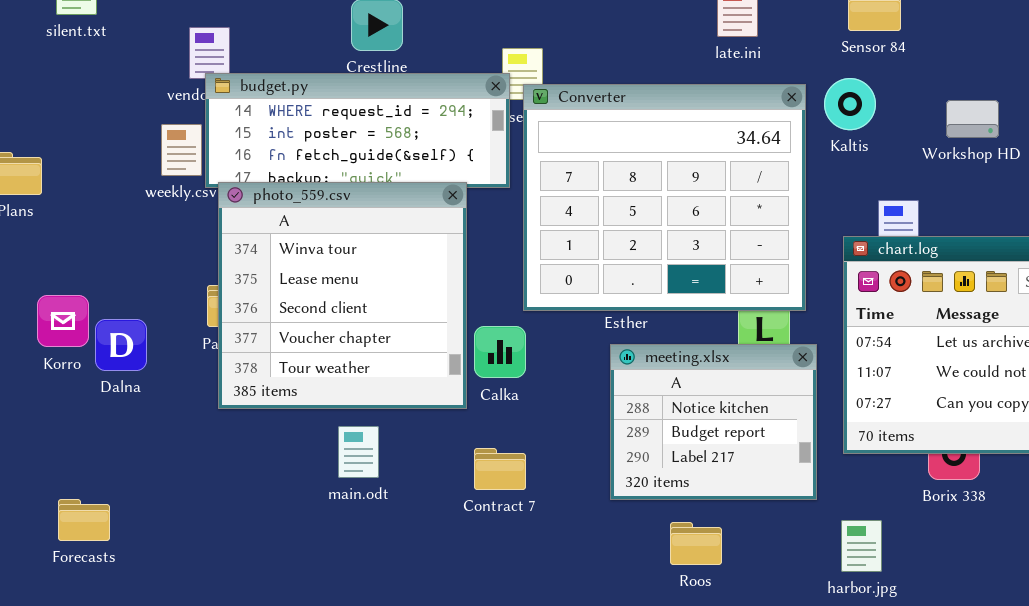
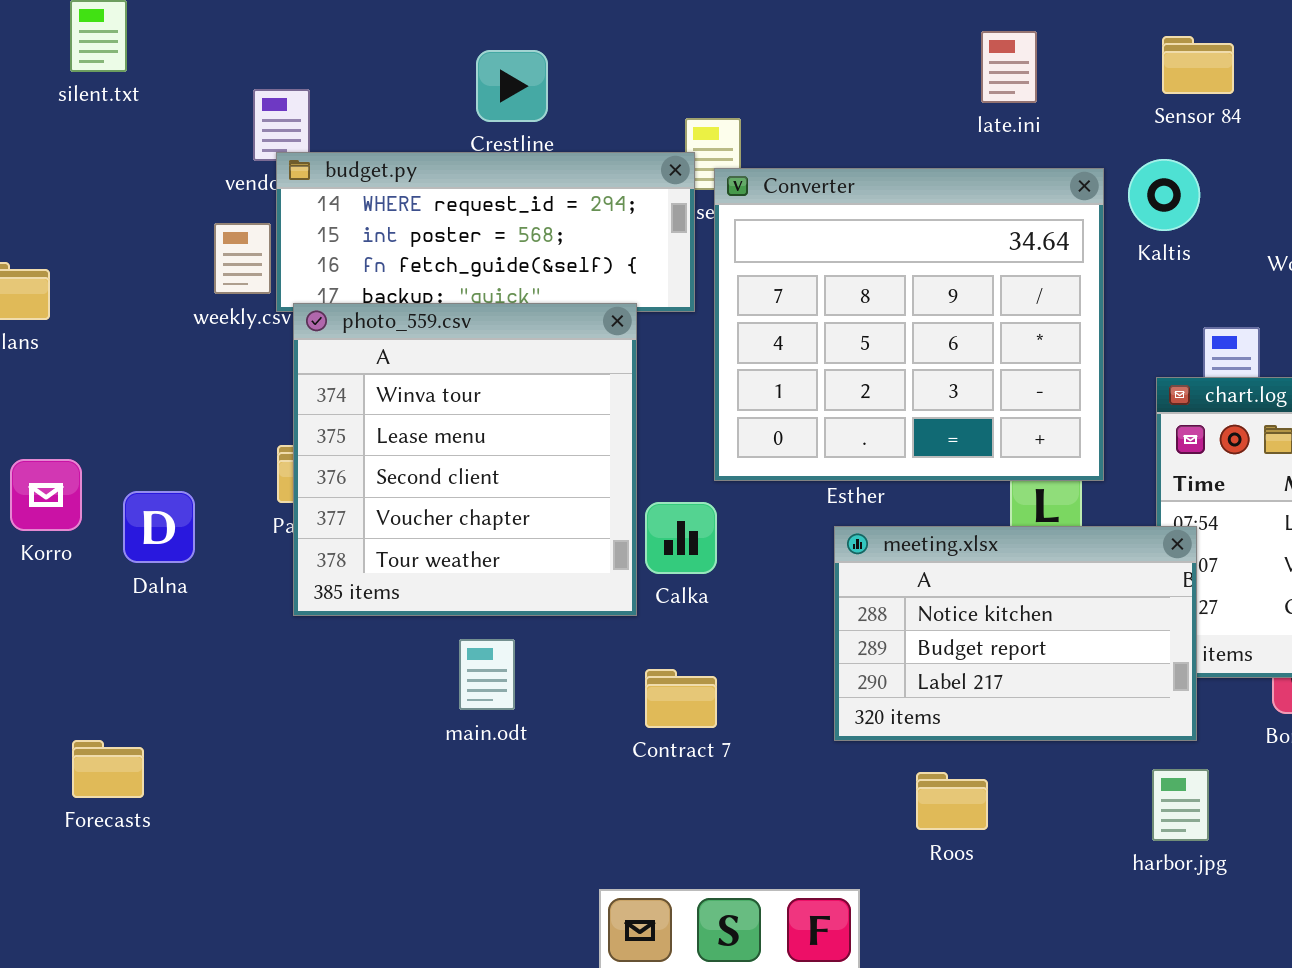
Korro: [37,295,89,347] -> [10,459,82,531], moved
meeting.xlsx: [610,344,817,500] -> [834,526,1197,741], resized

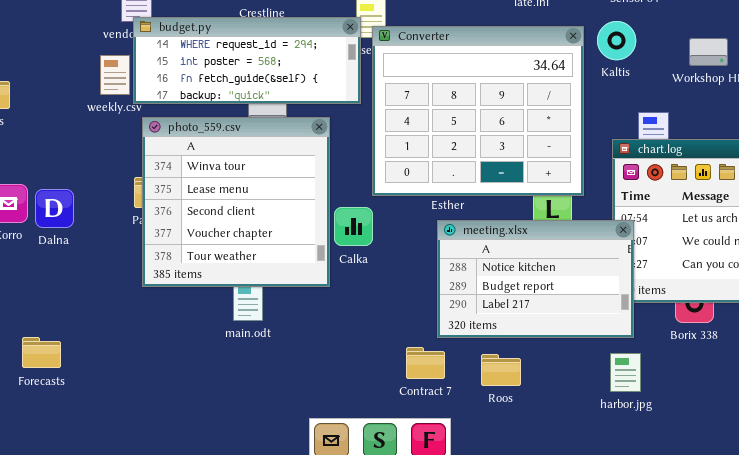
photo_559.csv: [293,303,637,616] -> [142,117,330,287], moved
Dalna: [123,491,195,563] -> [35,189,74,228], moved
Contract 7: [645,669,717,728] -> [406,347,445,379], moved

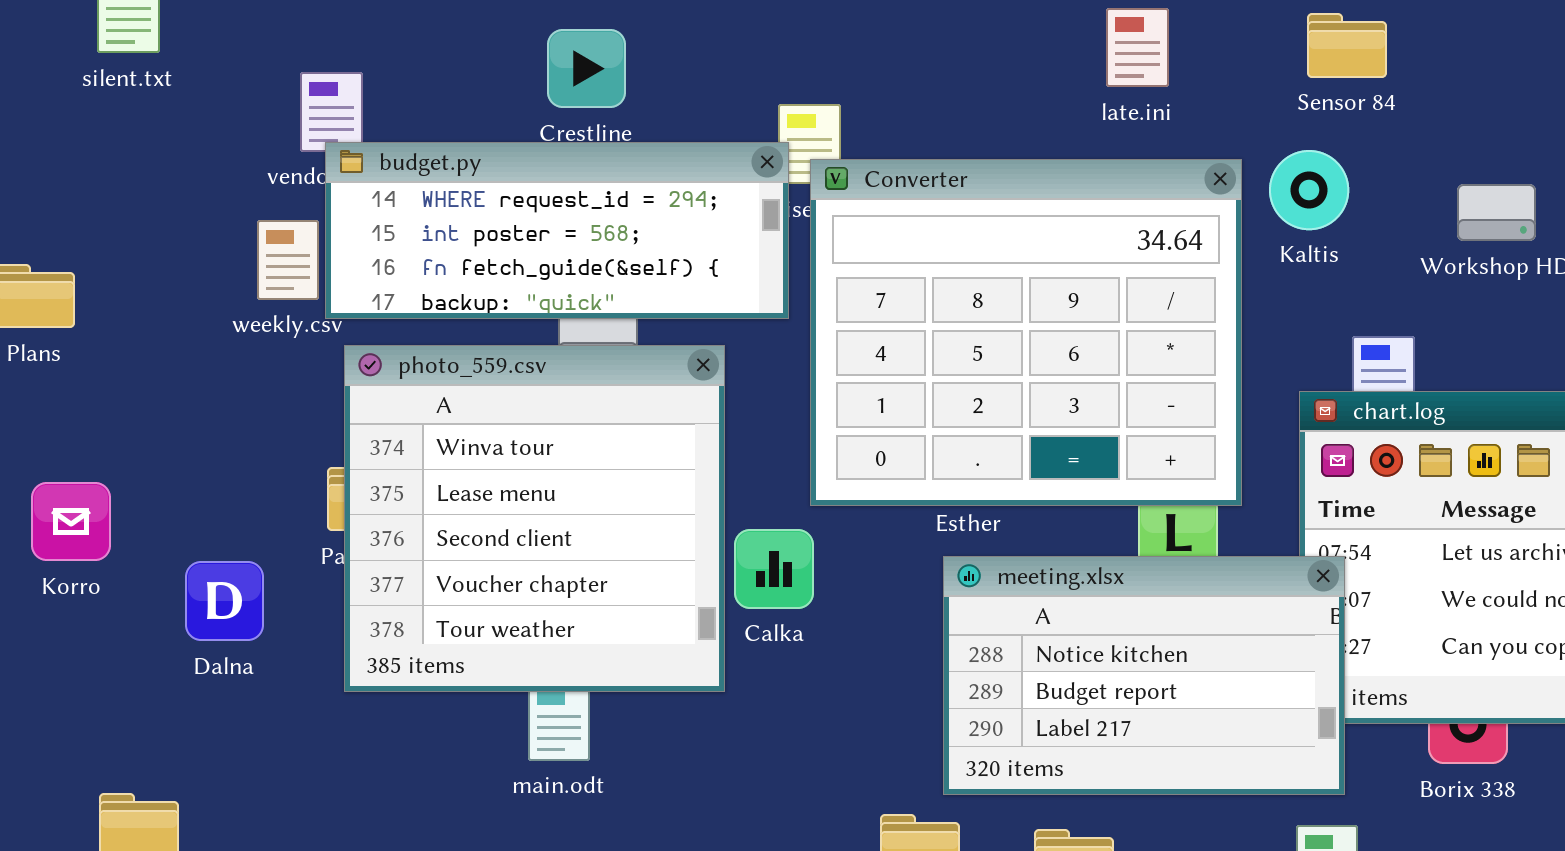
Dalna: [35,189,74,228] -> [185,561,264,641], moved

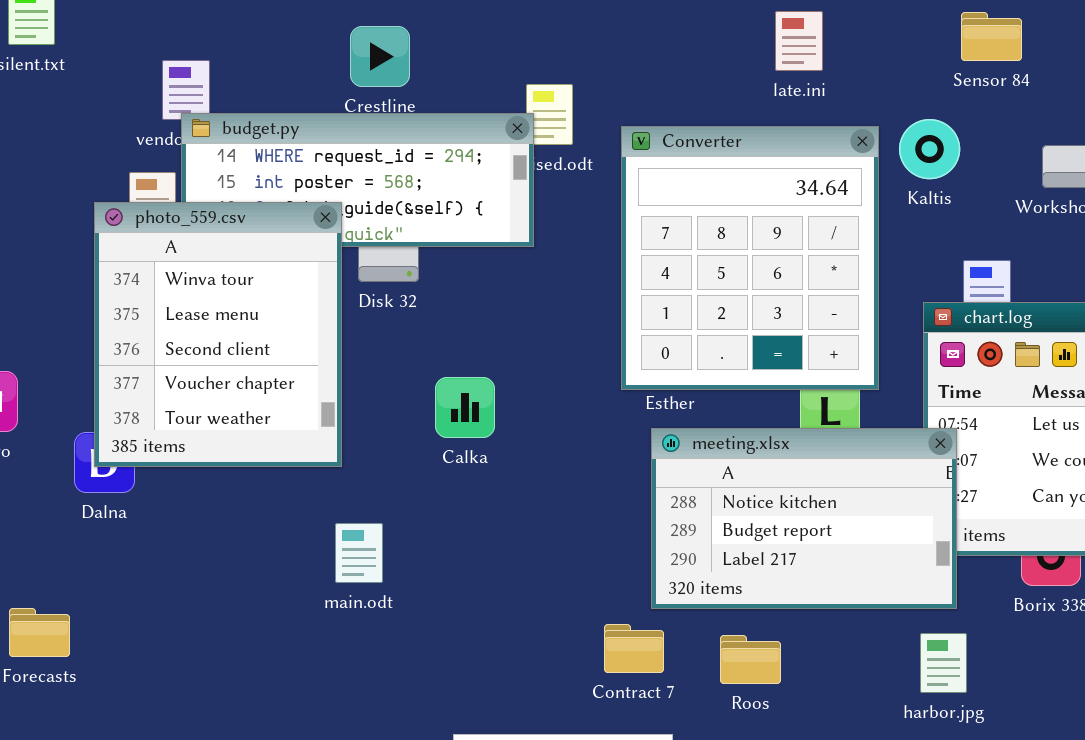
Sensor 84: [1307,13,1387,78] -> [961,12,1022,61], moved
Converter: [810,159,1242,506] -> [621,126,879,390], resized
photo_559.csv: [344,345,725,692] -> [94,202,342,467], moved, resized
Calka: [734,529,814,609] -> [435,377,495,438], moved

